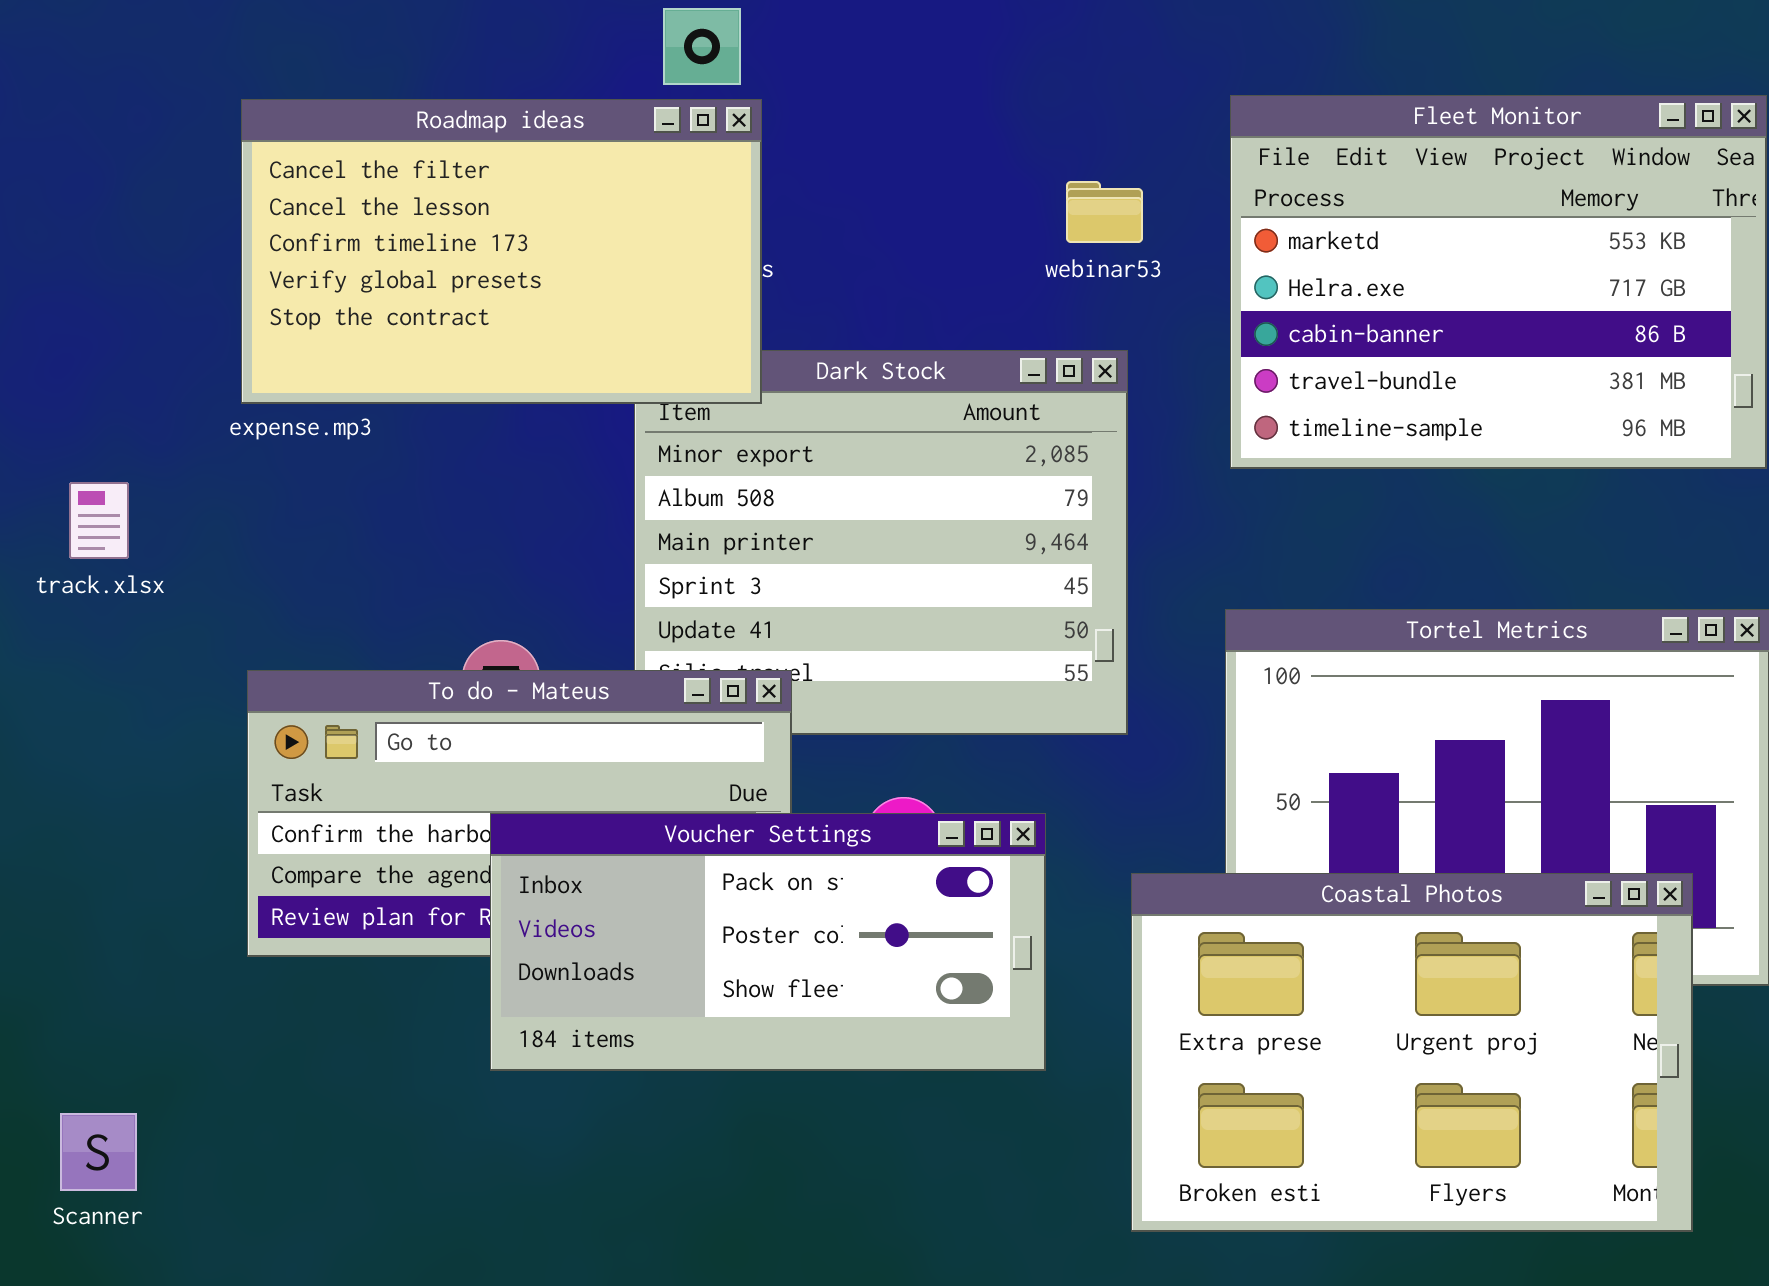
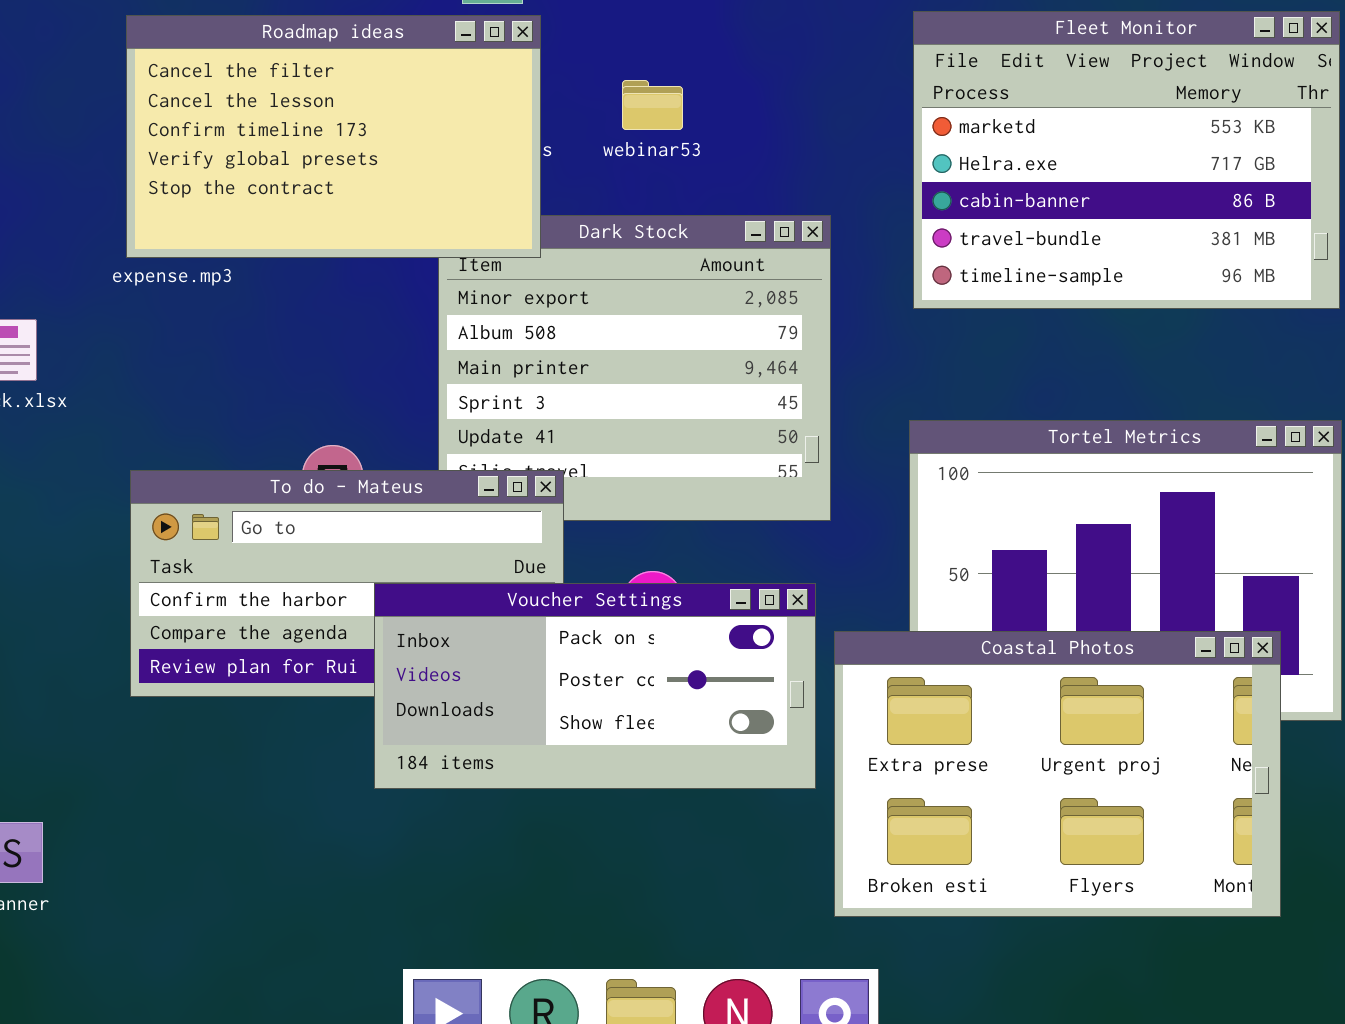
webinar53: [1066,181,1143,243] -> [622,80,683,130], moved
Voucher Settings: [490,813,1046,1071] -> [374,583,816,789], moved

